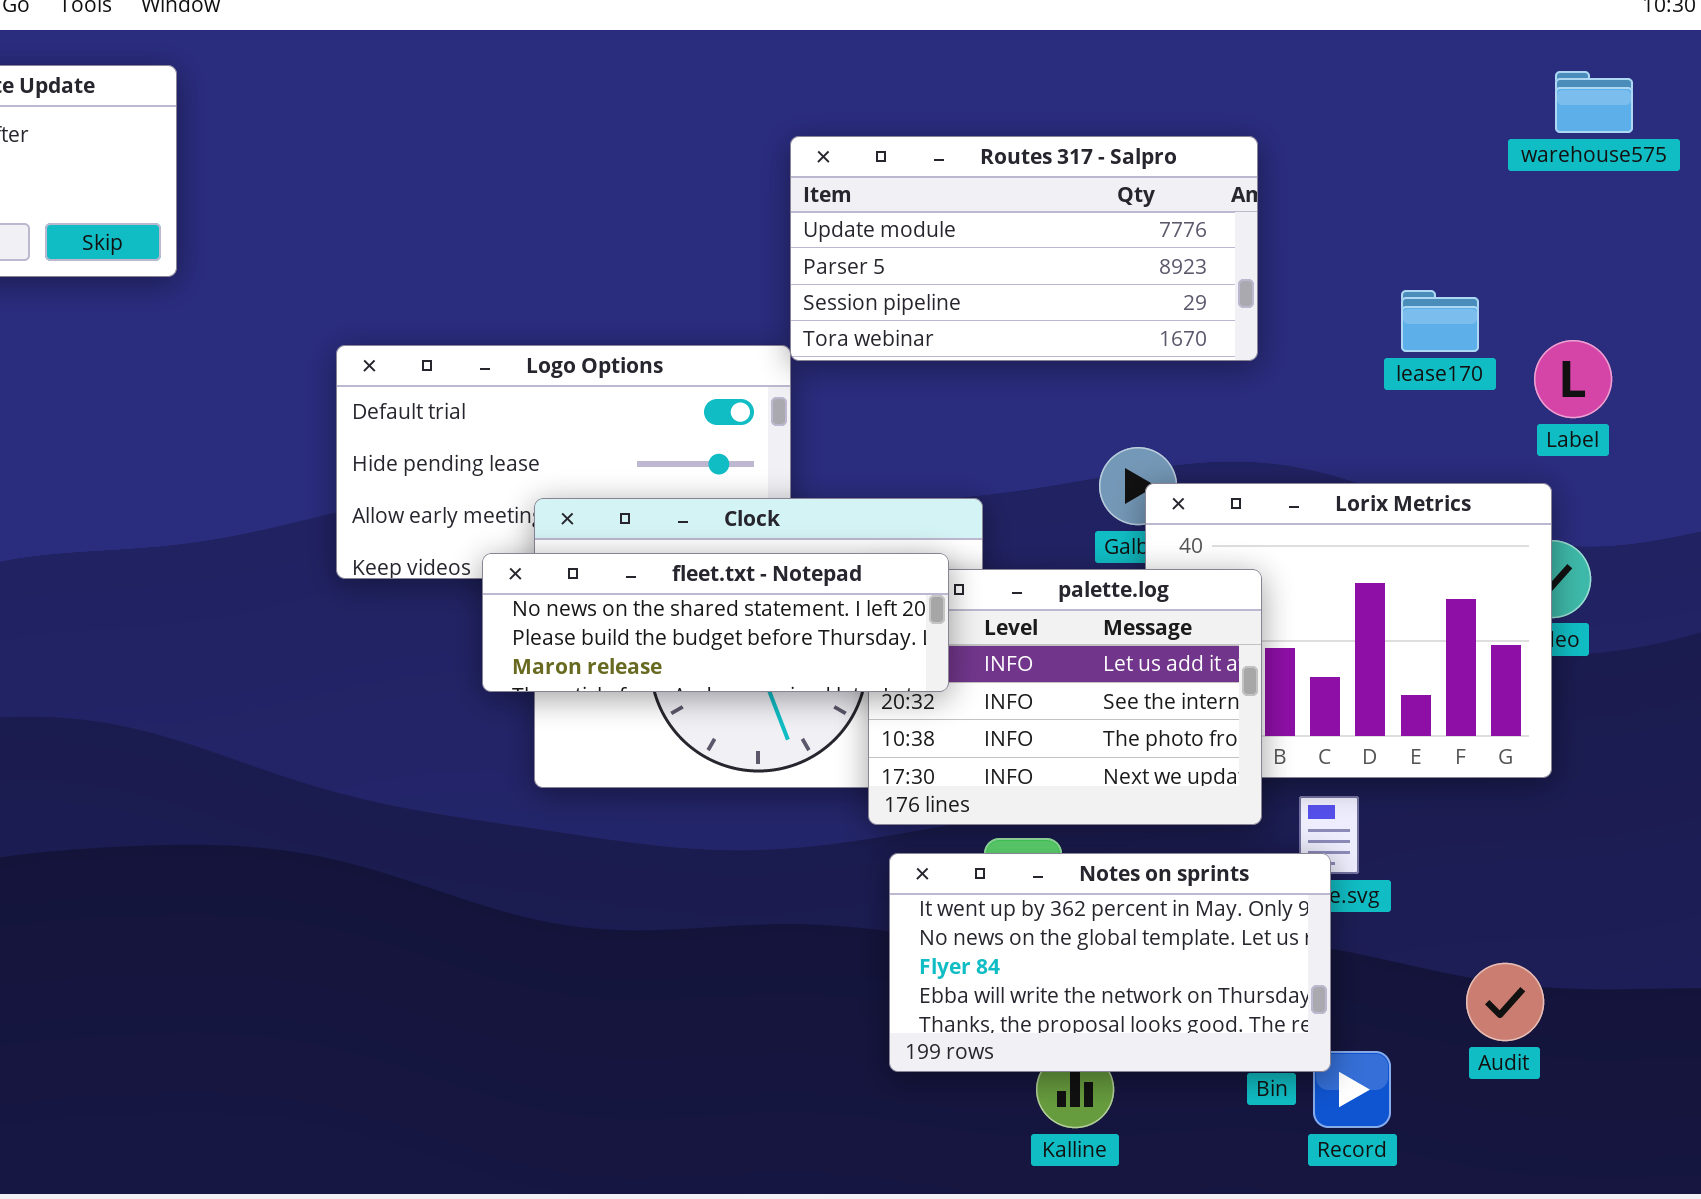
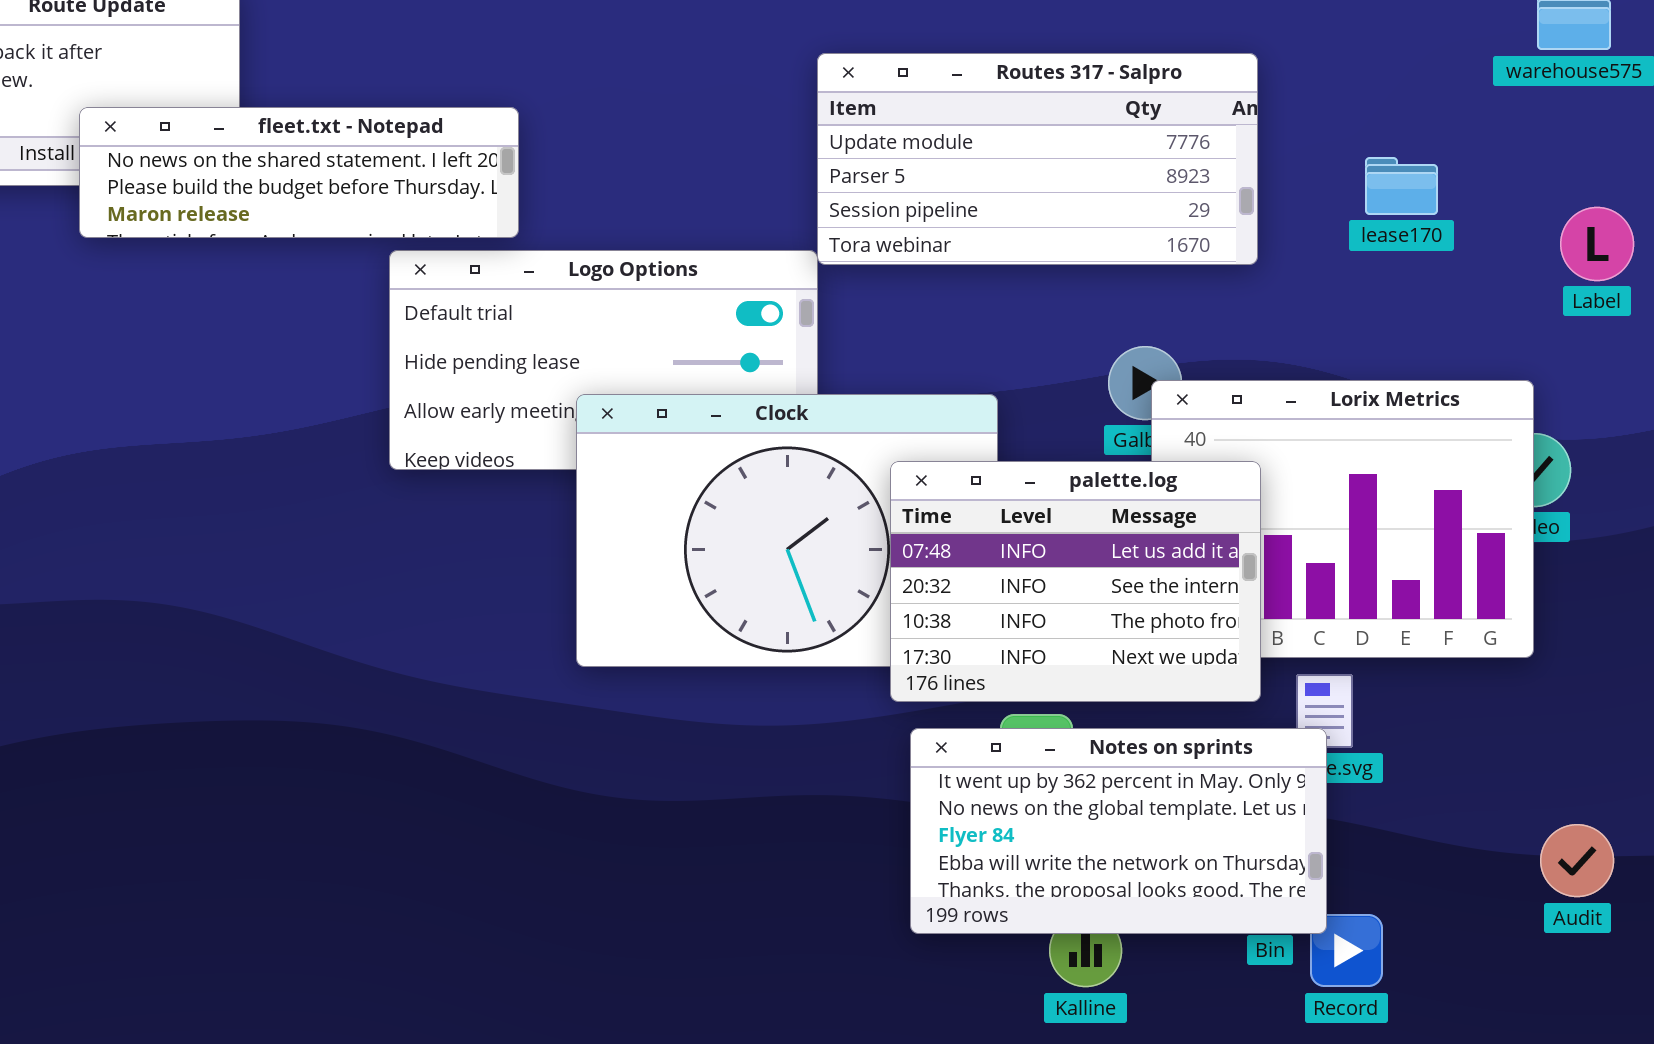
lease170: [1401,290,1479,352] -> [1365,157,1438,215], moved
Label: [1534,340,1612,418] -> [1560,207,1634,281], moved
fleet.txt - Notepad: [482,553,949,692] -> [79,107,519,238], moved
Audit: [1466,963,1544,1041] -> [1540,824,1614,897], moved

